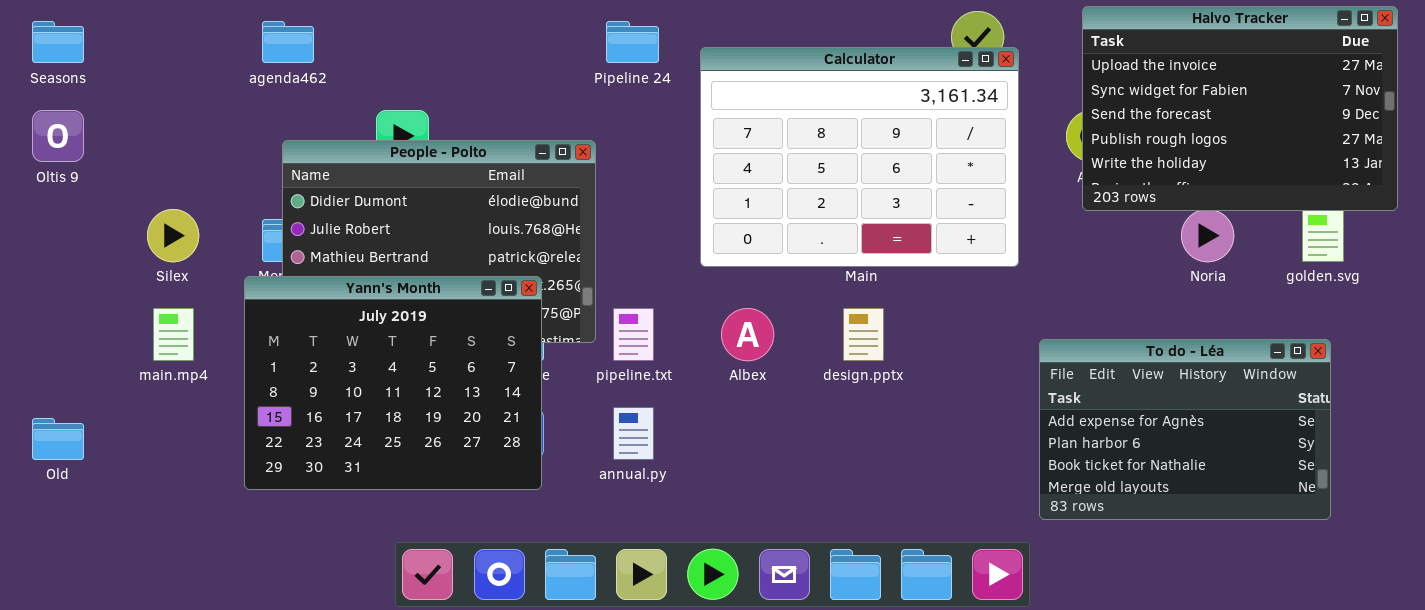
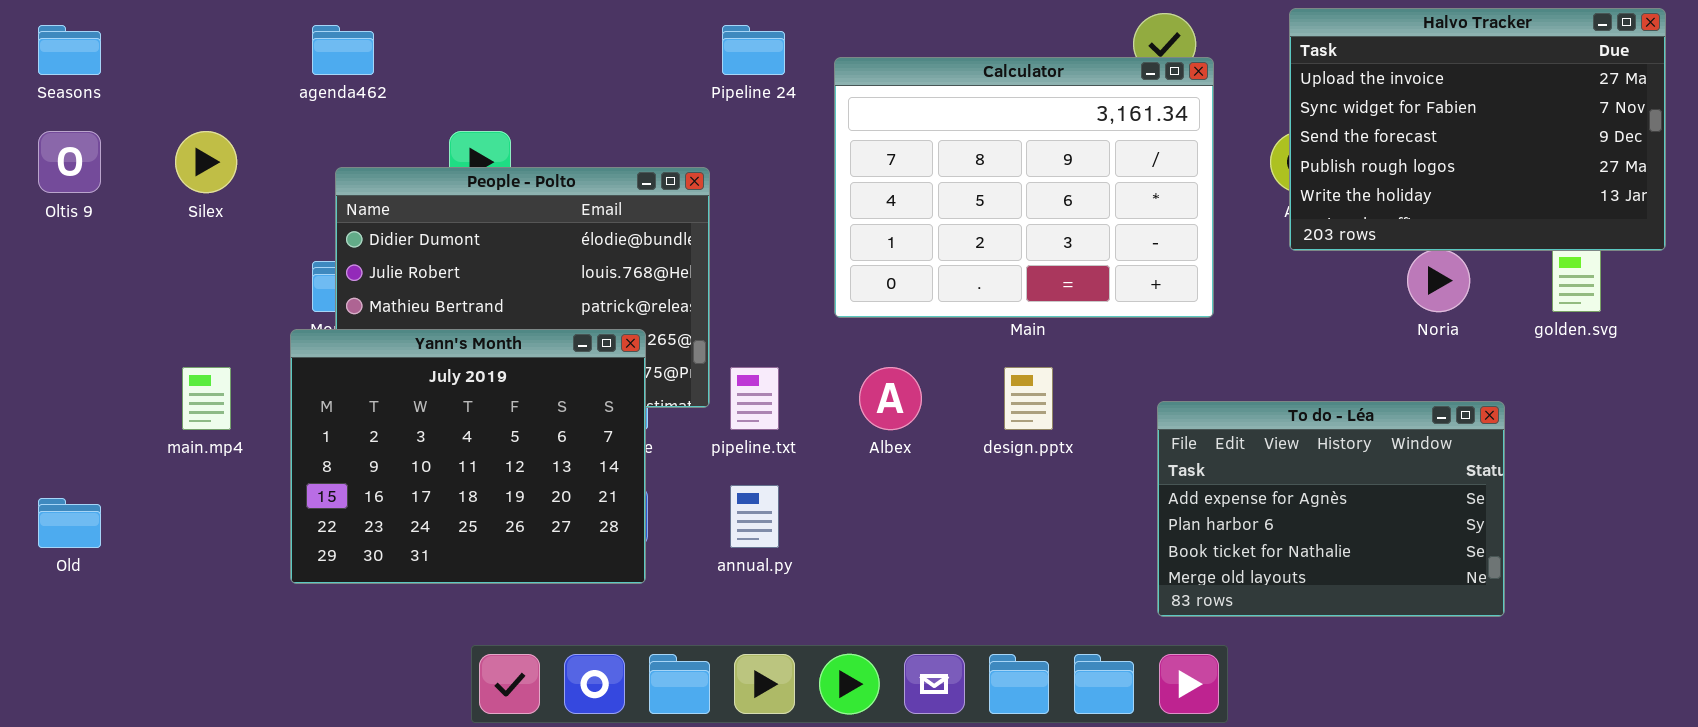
Silex: [147,209,199,262] -> [175,131,237,193], moved
To do - Léa: [1039,339,1331,520] -> [1157,401,1505,617], moved

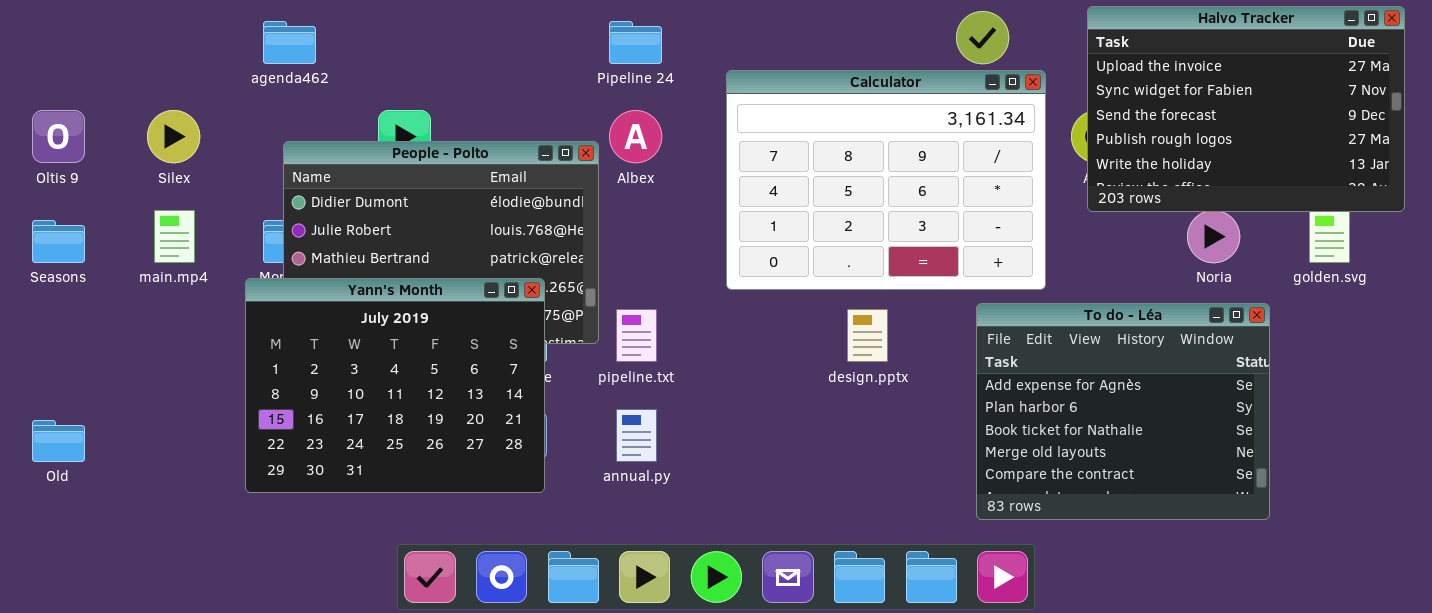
Seasons: [38,25,101,75] -> [32,220,85,263], moved
Calculator: [834,57,1214,318] -> [726,70,1046,290], moved
main.mp4: [182,367,231,430] -> [154,210,195,263], moved
Albex: [859,367,922,430] -> [609,110,662,163], moved
To do - Léa: [1157,401,1505,617] -> [976,303,1270,520], resized

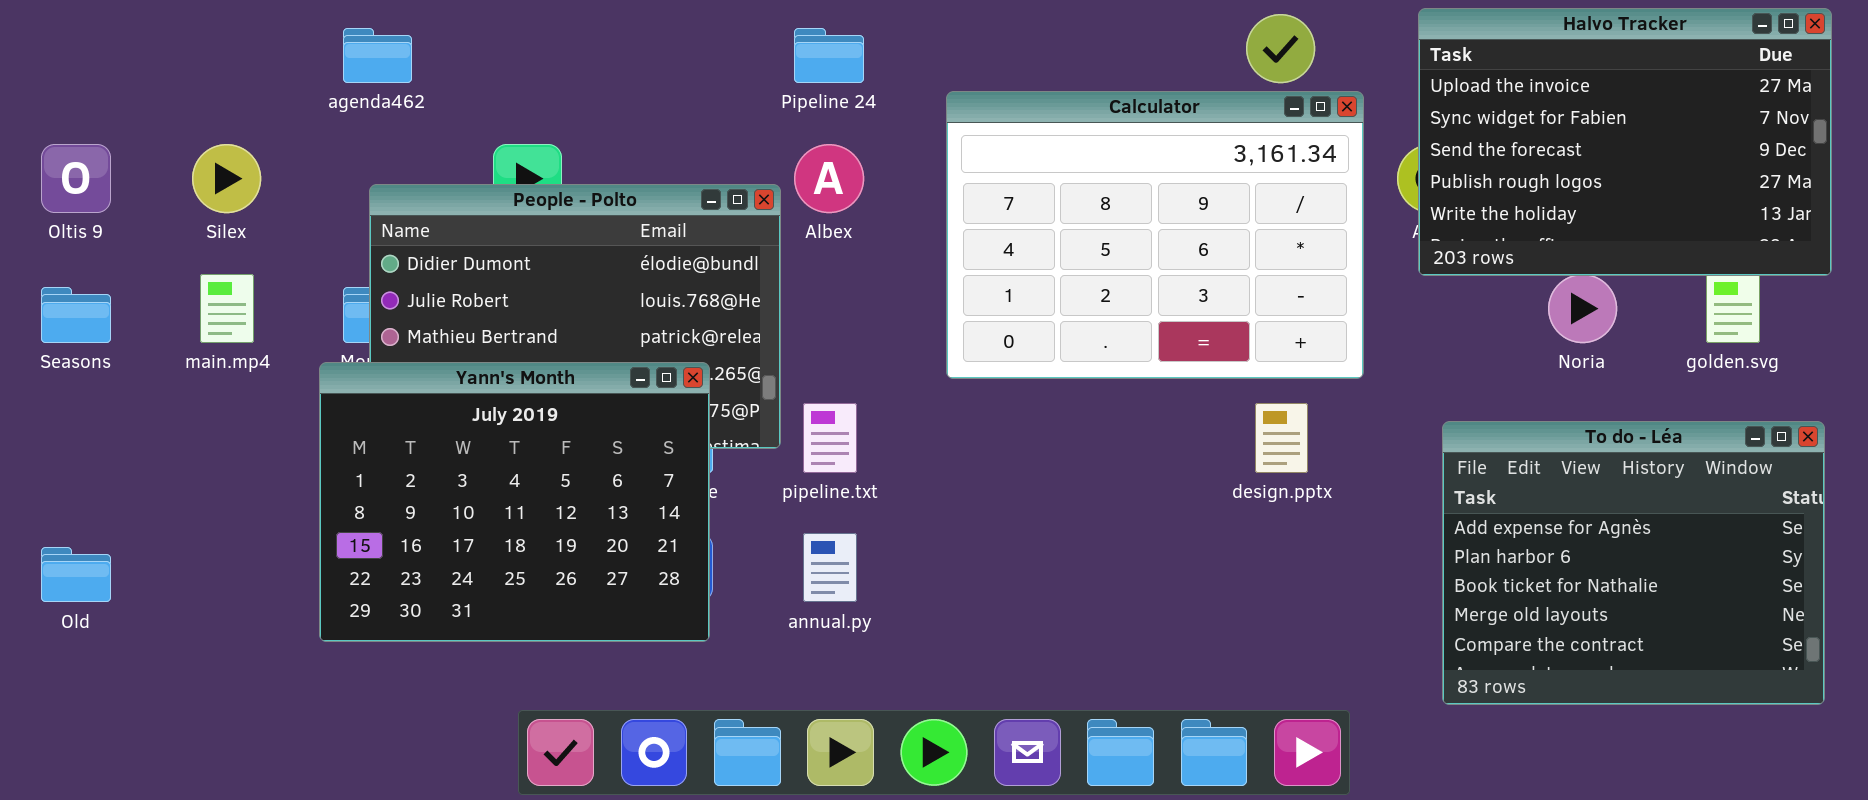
To do - Léa: [976,303,1270,520] -> [1442,421,1825,705], moved
design.pptx: [847,309,888,362] -> [1255,403,1308,473], moved

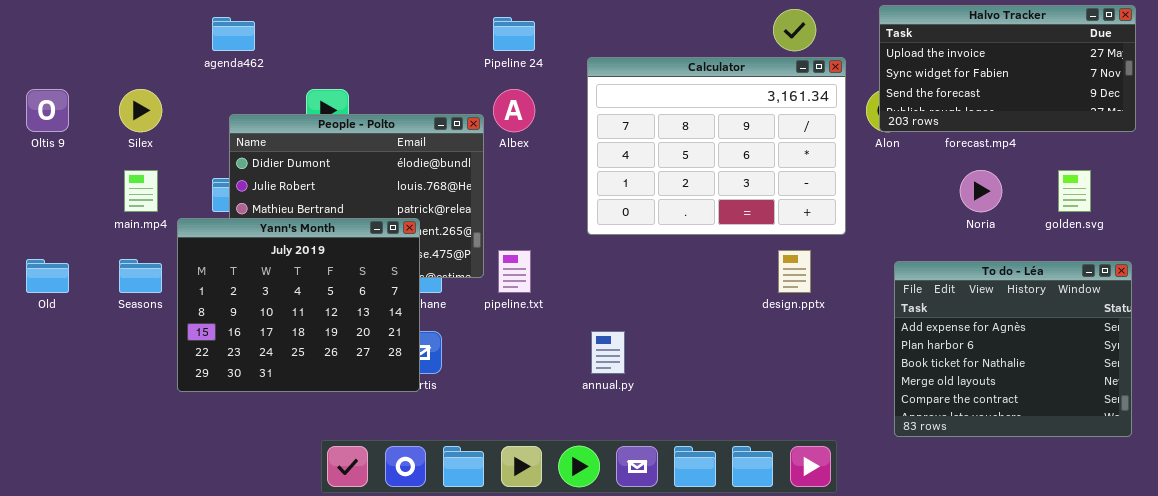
Halvo Tracker: [1418,8,1832,276] -> [879,5,1136,132], resized
Seasons: [41,287,111,343] -> [119,259,162,293], moved
Yann's Month: [319,362,710,642] -> [177,218,420,392], moved
annual.py: [803,533,857,602] -> [591,331,625,374], moved
Old: [41,547,111,602] -> [26,259,69,293], moved

